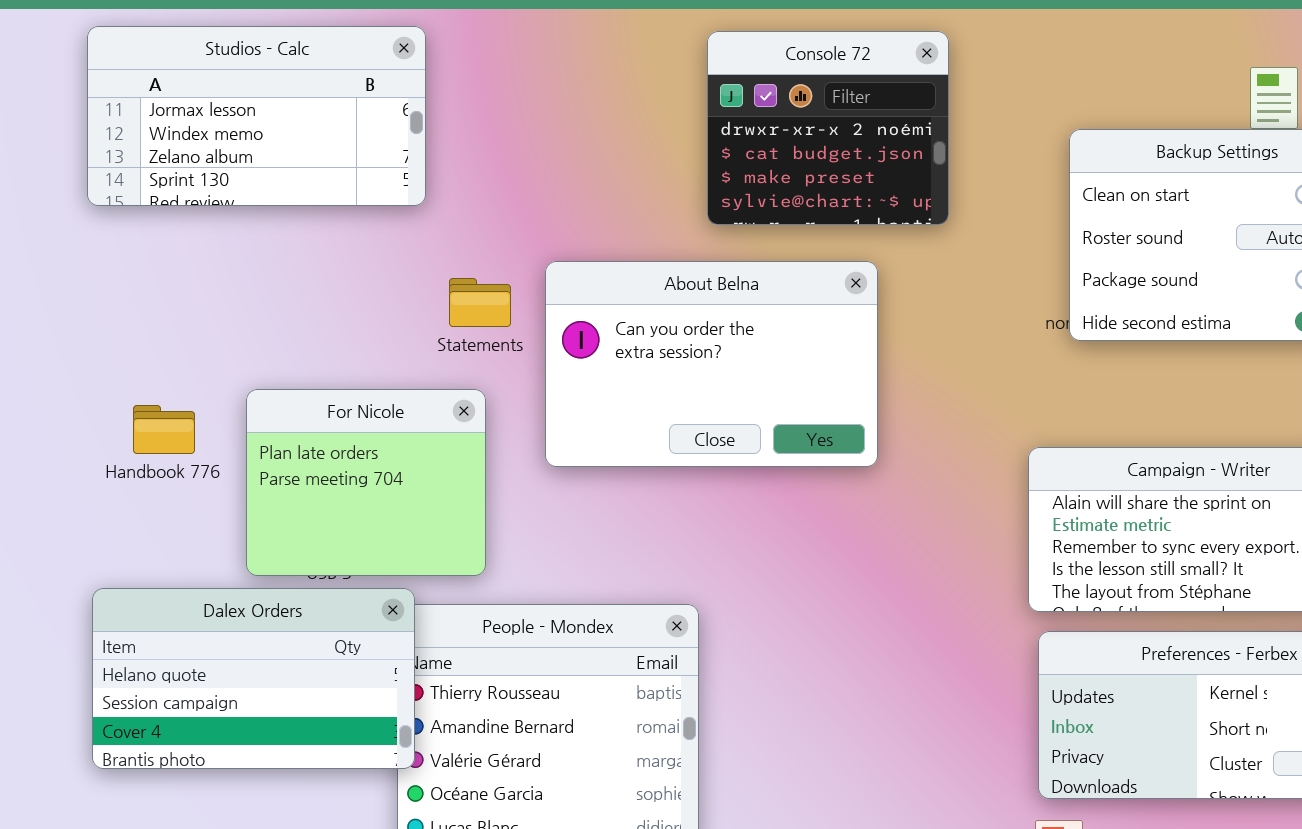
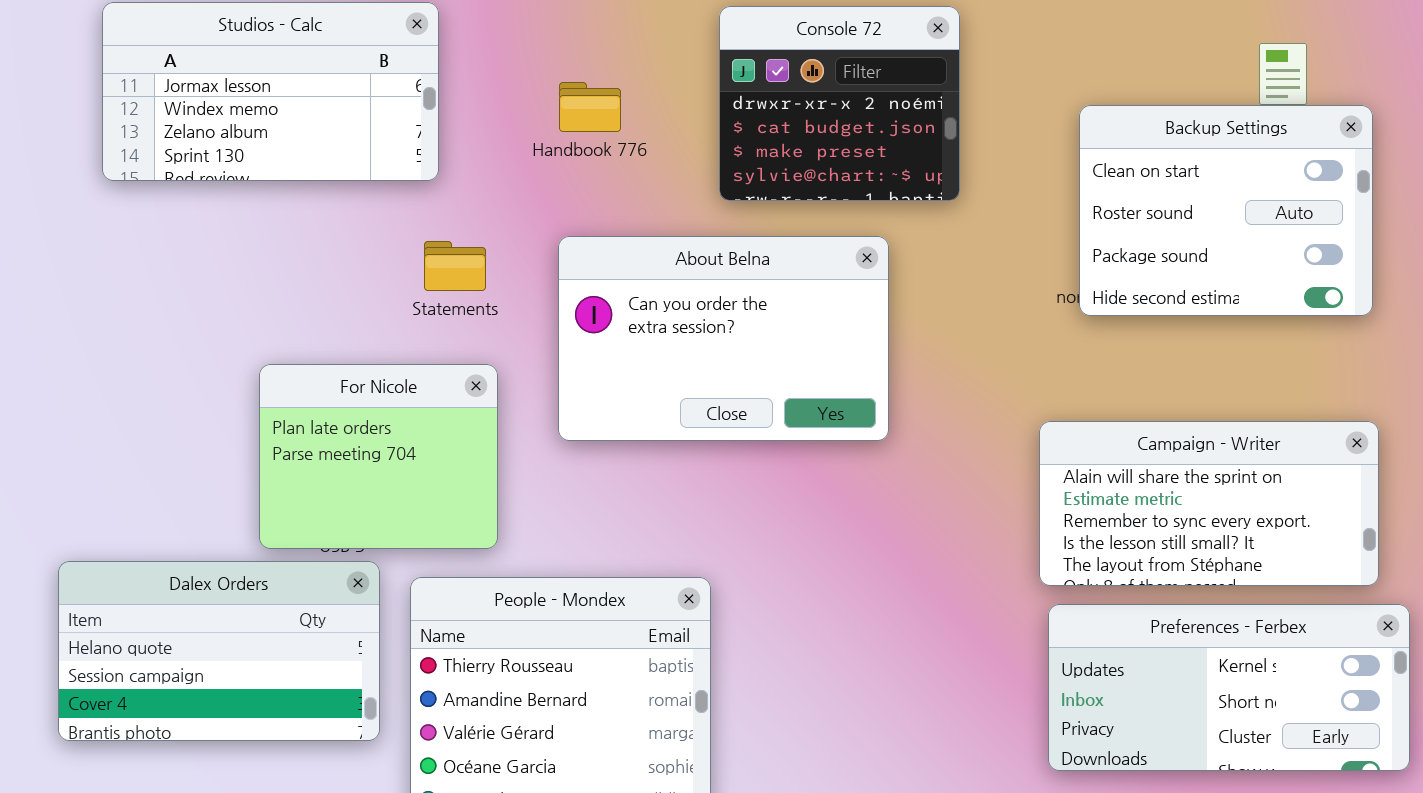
Statements: [449,278,511,327] -> [424,241,486,291], moved
Handbook 776: [133,405,195,454] -> [559,82,621,132], moved
Dalex Orders: [92,588,415,769] -> [58,561,380,741], moved

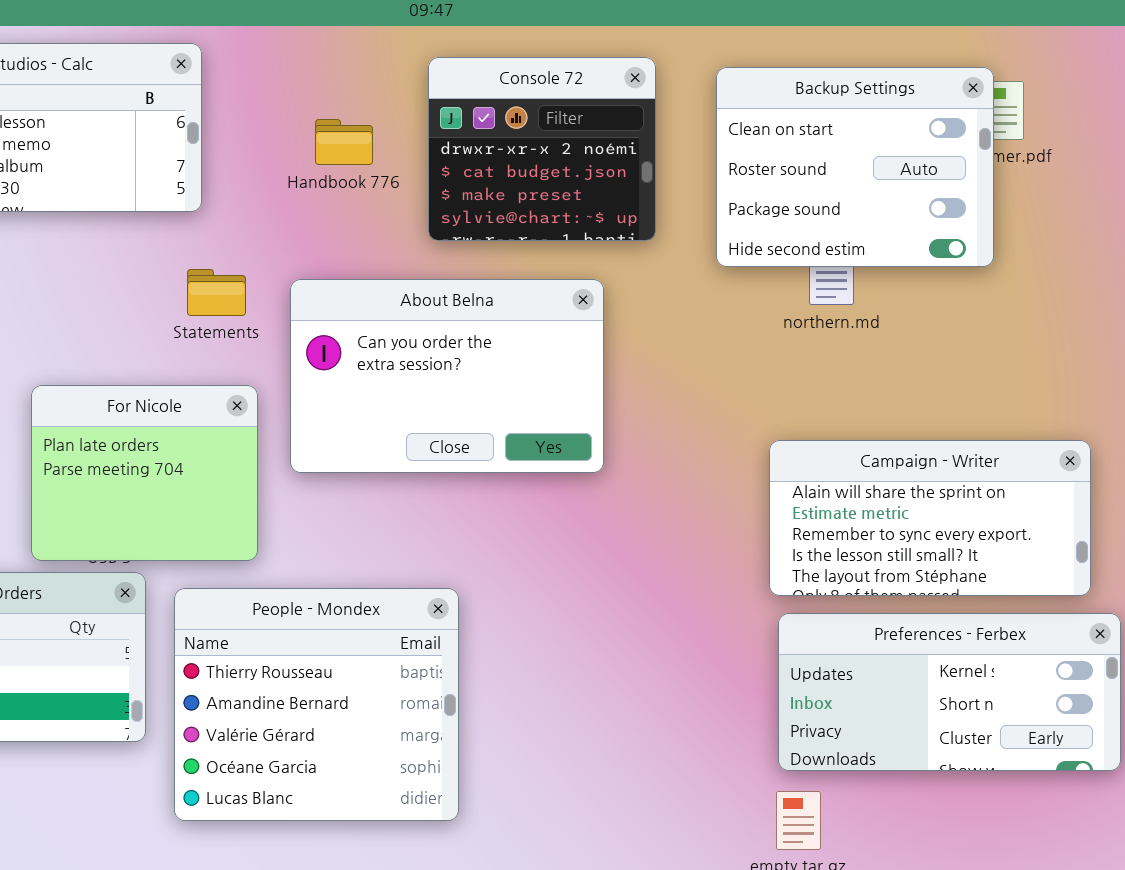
Console 72: [719,6,960,201] -> [428,57,656,241], moved
Backup Settings: [1079,105,1373,316] -> [716,67,994,267], moved
About Belna: [558,236,889,441] -> [290,279,604,473], moved

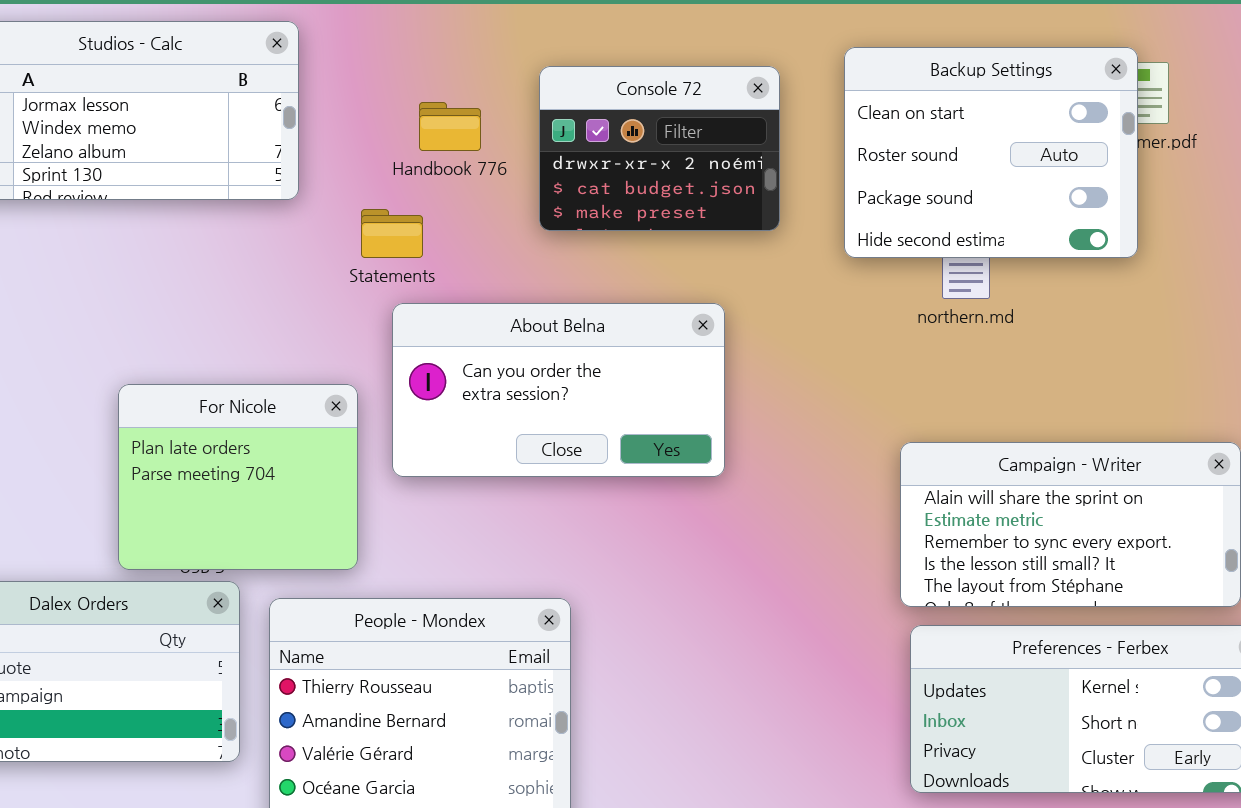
Console 72: [428,57,656,241] -> [539,66,780,231], resized
Statements: [187,269,246,316] -> [361,209,423,258], moved
About Belna: [290,279,604,473] -> [392,303,725,477], resized

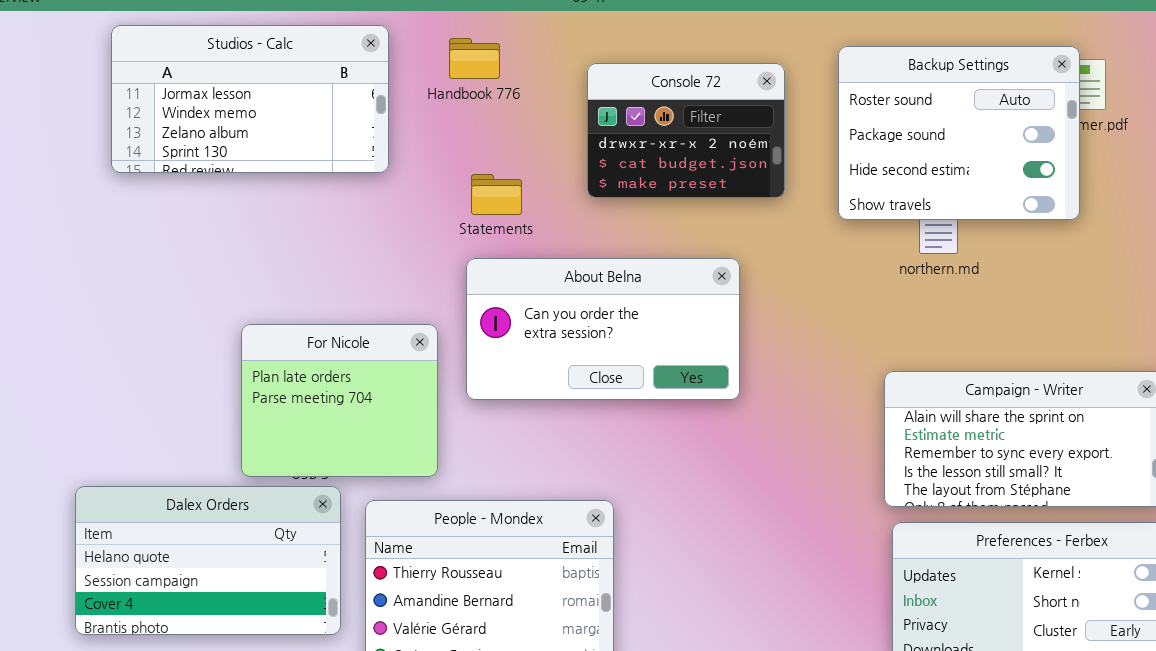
Backup Settings: [844,47,1138,258] -> [838,46,1080,220], scrolled down 1 row
Handbook 776: [419,102,481,151] -> [449,38,500,79], moved
Statements: [361,209,423,258] -> [471,174,522,215], moved

